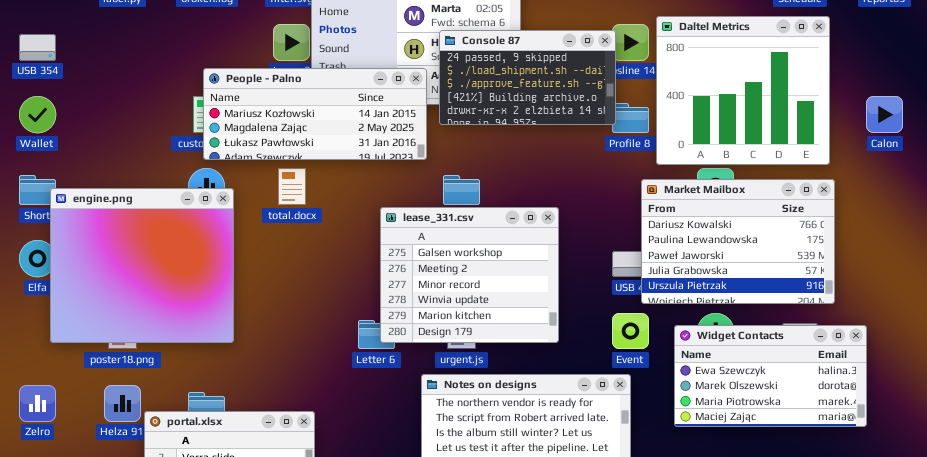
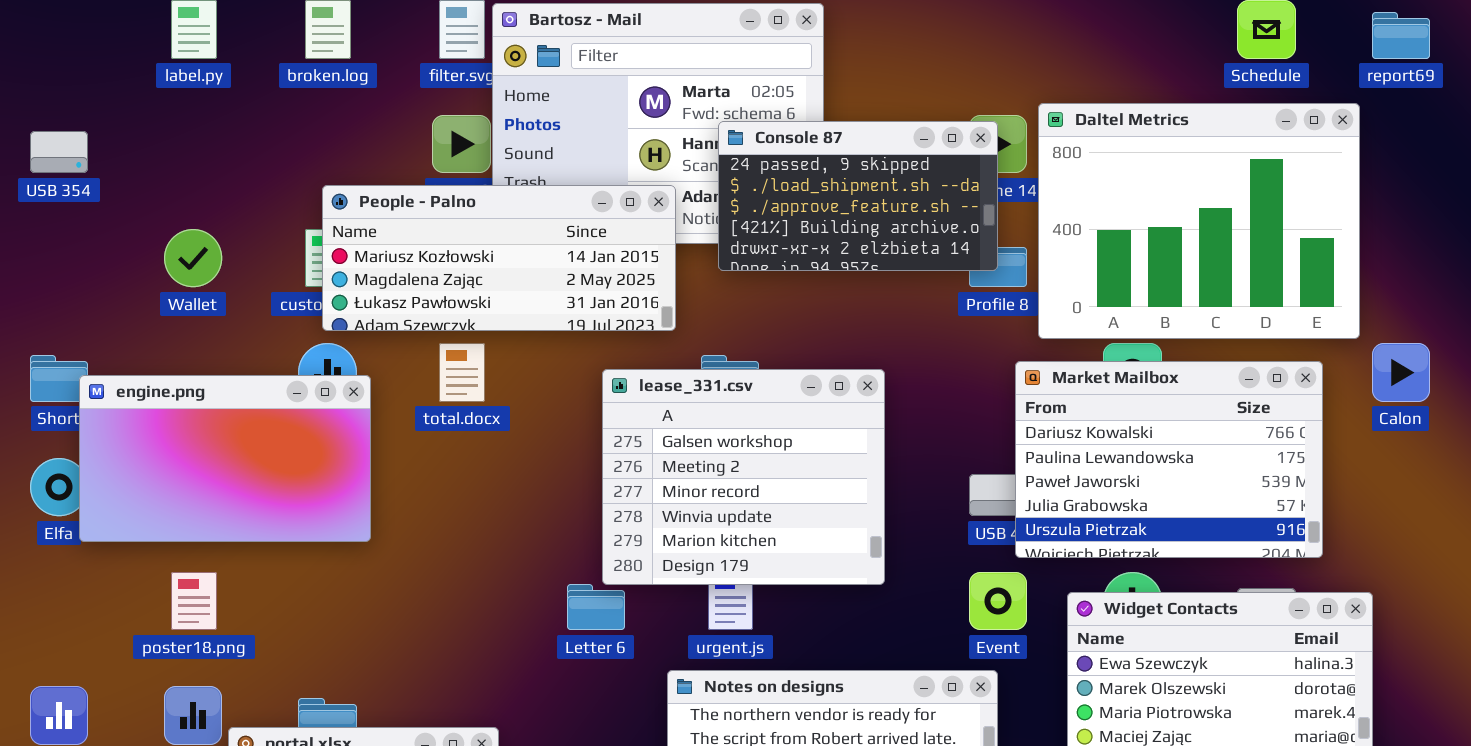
Daltel Metrics: [656,16,830,165] -> [1038,103,1360,339], resized
Console 87: [439,30,616,125] -> [718,121,998,271], moved
Wallet: [19,96,56,133] -> [164,229,222,287], moved
Calon: [866,96,903,133] -> [1372,343,1430,402], moved
engine.png: [50,188,234,343] -> [79,375,371,542], resized
lease_331.csv: [380,207,559,343] -> [602,369,885,585], moved

